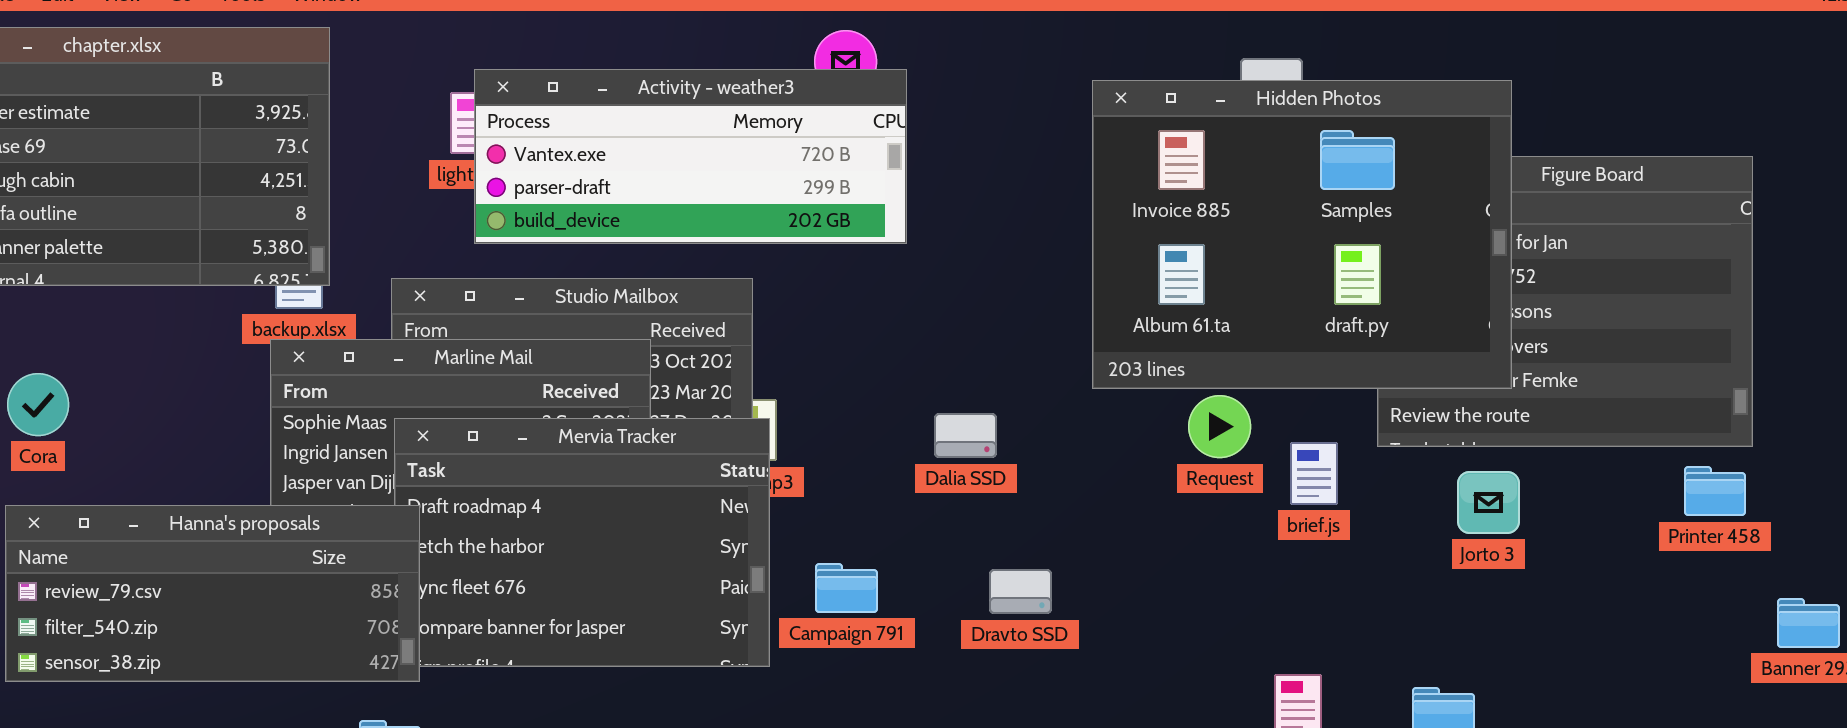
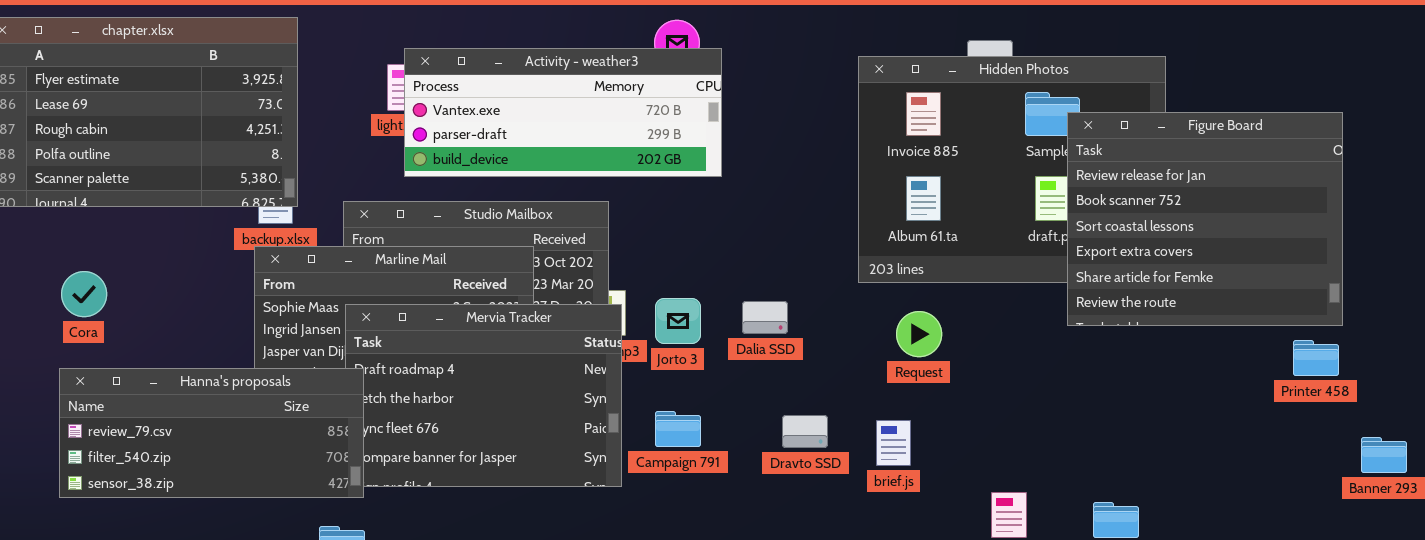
Figure Board: [1377,156,1753,447] -> [1067,112,1343,326], raised
Request: [1188,395,1251,458] -> [896,311,942,357], moved
brief.js: [1290,442,1338,505] -> [876,420,911,466], moved
Jorto 3: [1457,471,1520,534] -> [655,298,701,344], moved

